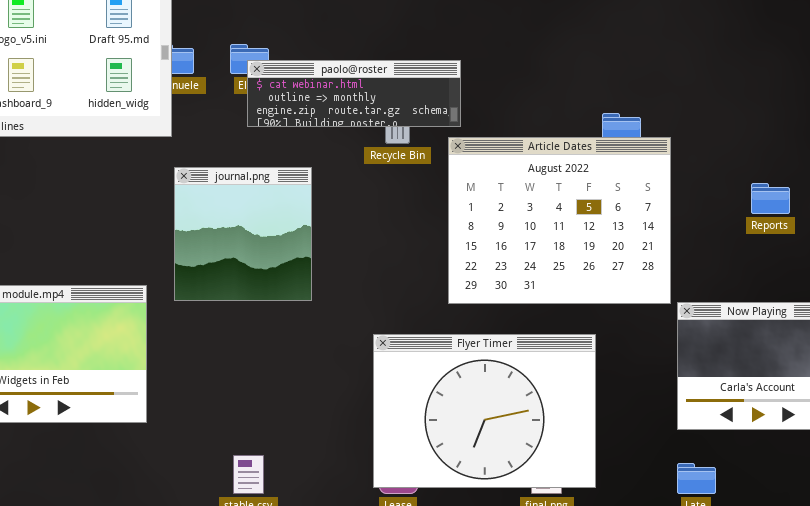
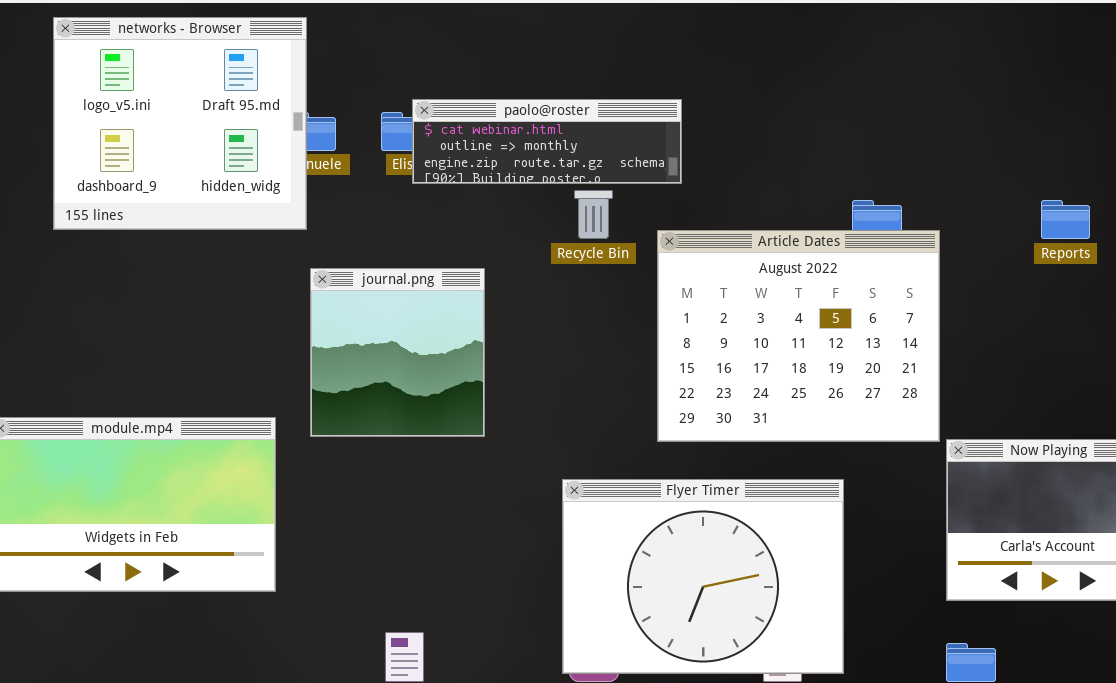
paolo@roster: [247,60,461,127] -> [412,99,682,184], moved
Reports: [751,183,790,214] -> [1041,200,1090,239], moved

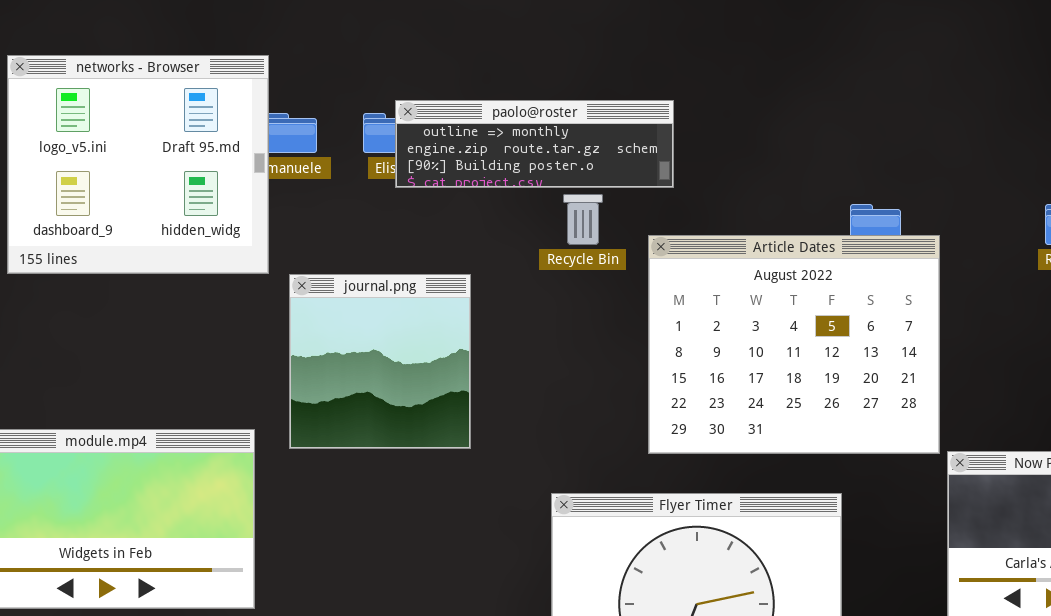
networks - Browser: [53,17,307,230] -> [7,55,269,274], moved
paolo@roster: [412,99,682,184] -> [395,100,674,188], scrolled down 1 row

